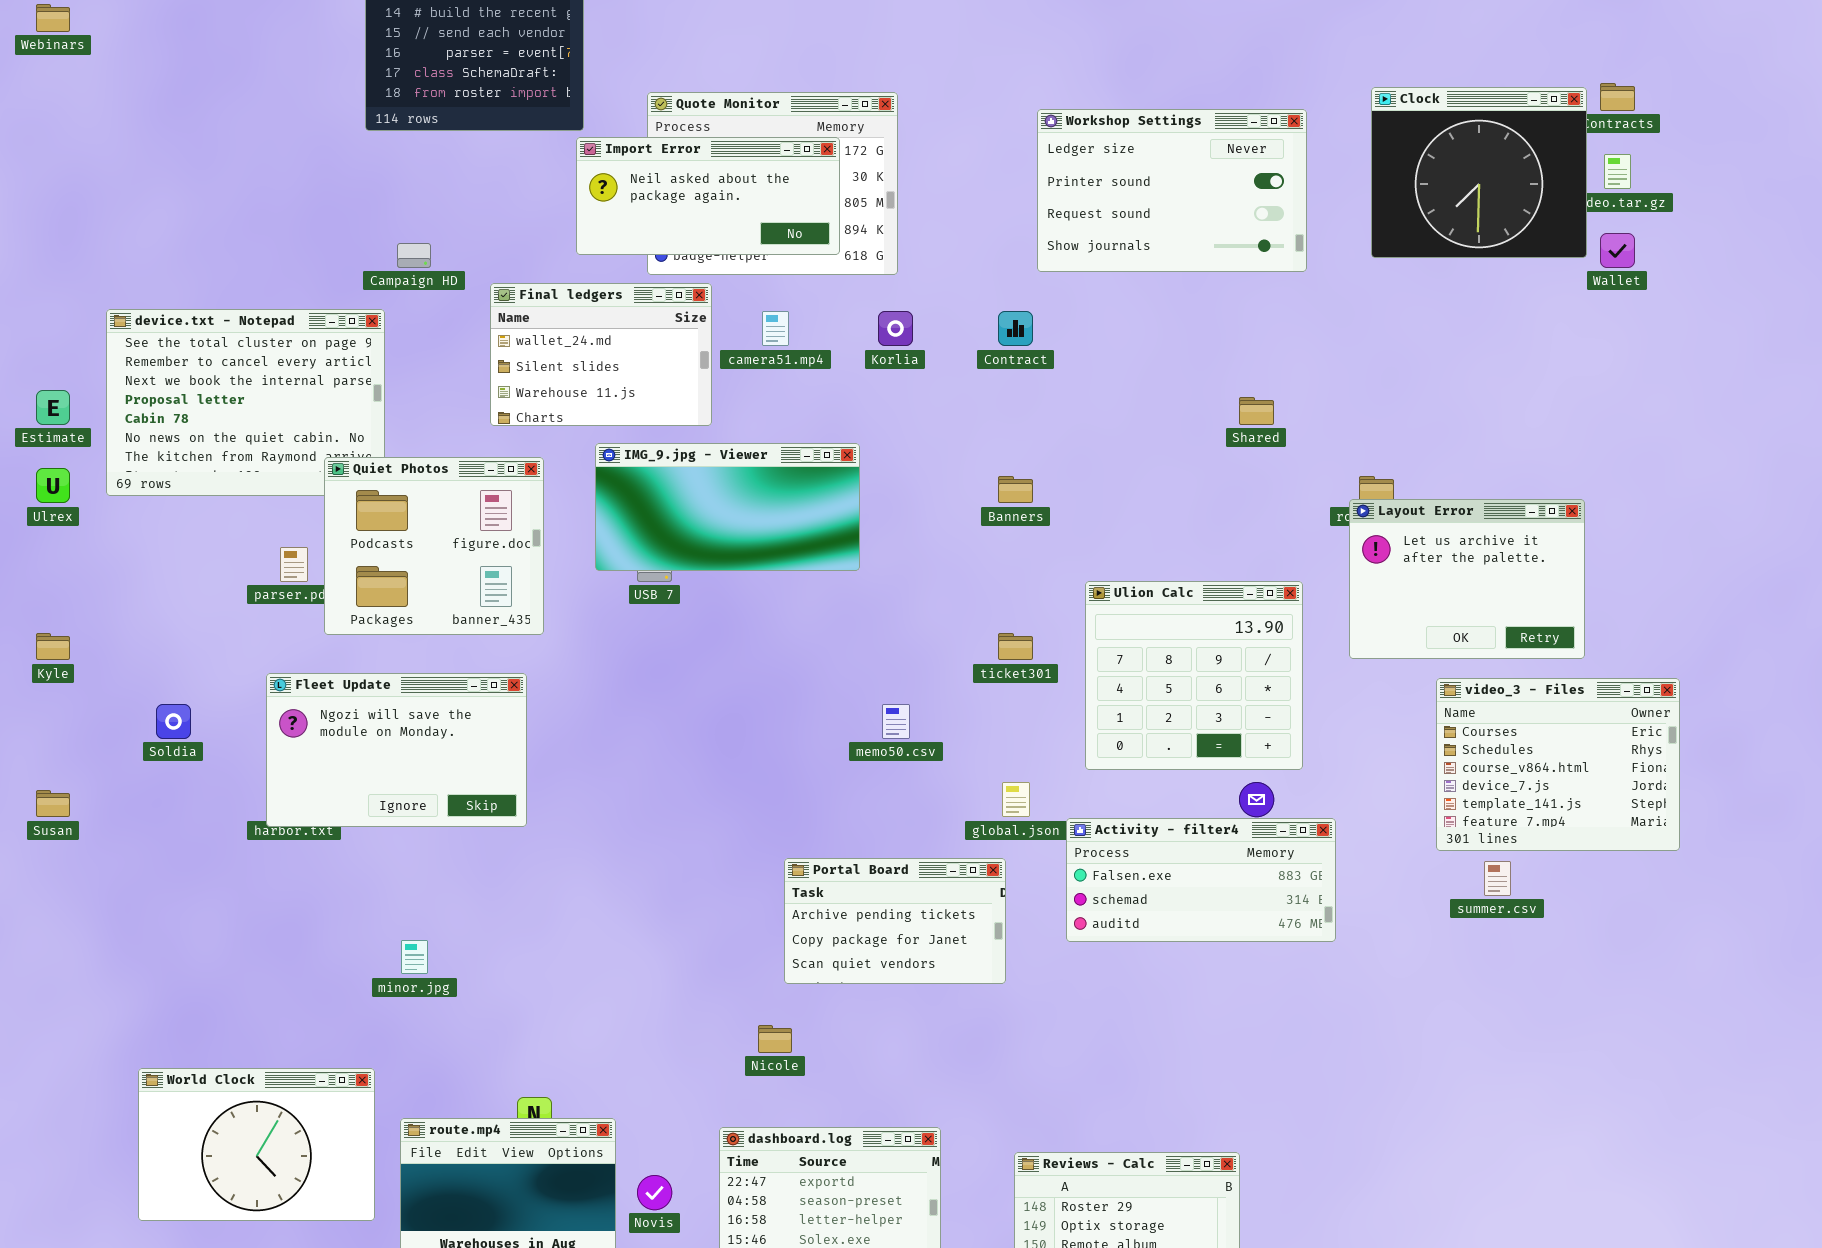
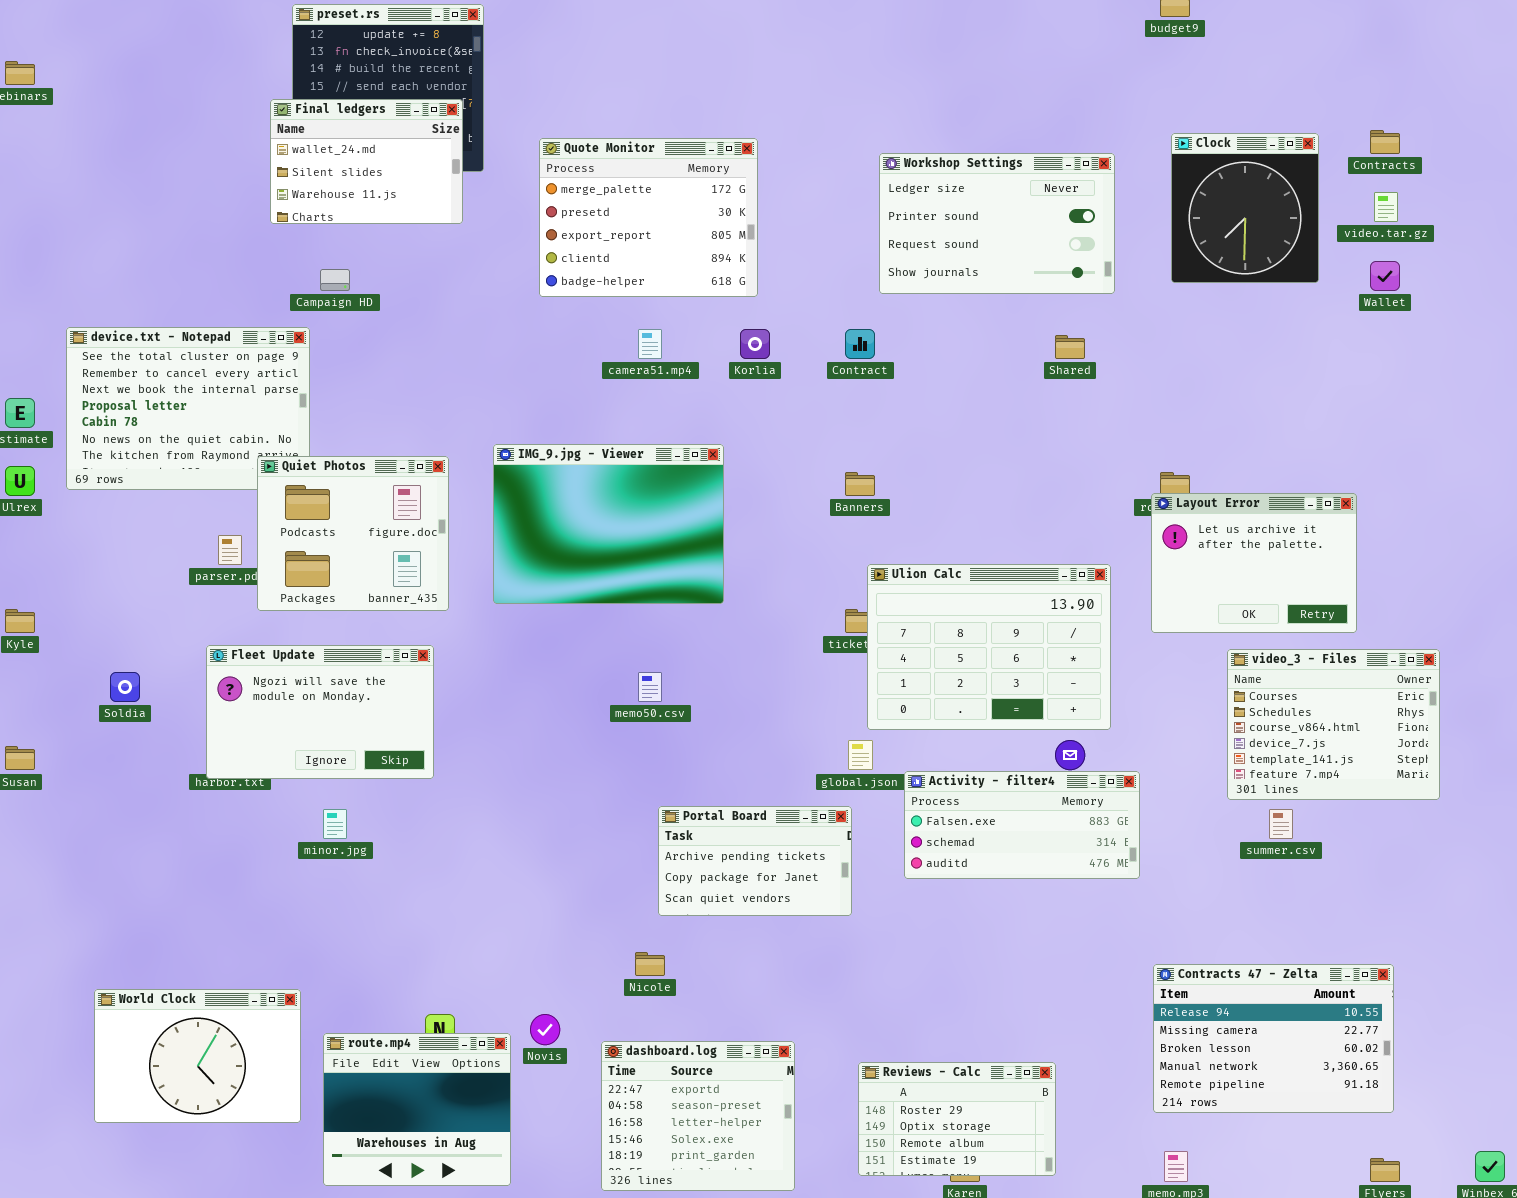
Clock: [1371,87,1587,258] -> [1171,133,1319,283], resized
Import Error: [576,137,840,255] -> none, closed
Final ledgers: [490,283,712,426] -> [270,99,463,224], moved
Shared: [1239,397,1274,425] -> [1055,335,1085,359], moved
IMG_9.jpg - Viewer: [595,443,860,571] -> [493,444,724,604], resized
Ulion Calc: [1085,581,1303,770] -> [867,564,1111,730], resized
memo50.csv: [882,704,910,739] -> [638,672,662,702], moved
minor.jpg: [401,940,428,974] -> [323,809,347,839], moved
Contracts 47 - Zelta: none -> [1153,964,1394,1113], opened
Novis: [637,1175,672,1210] -> [530,1014,560,1045], moved

